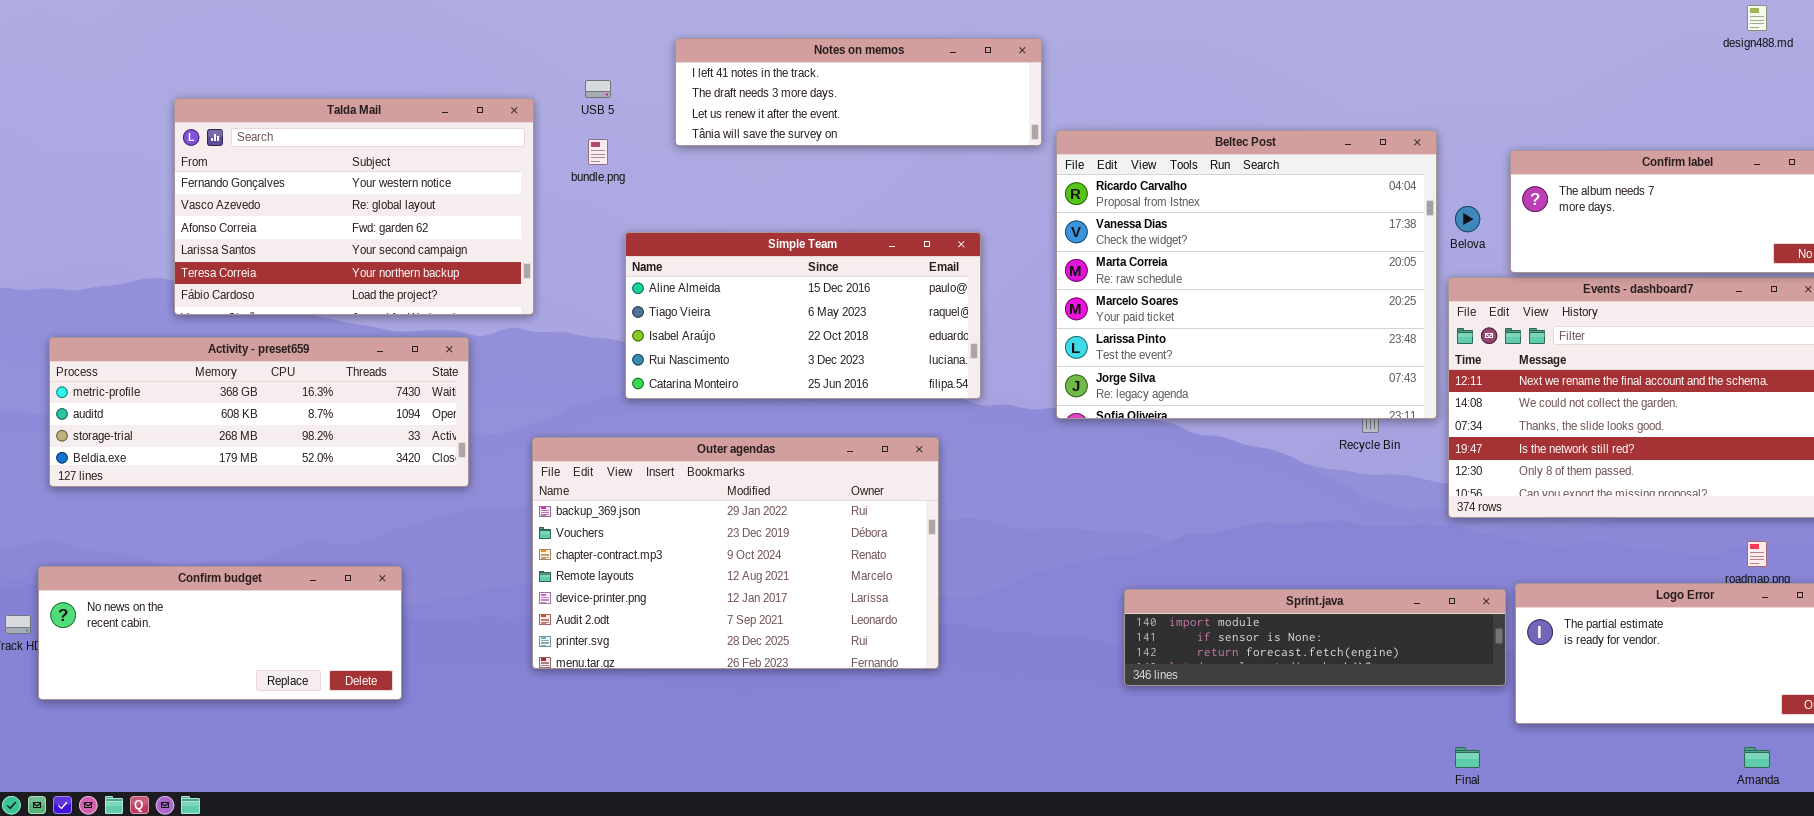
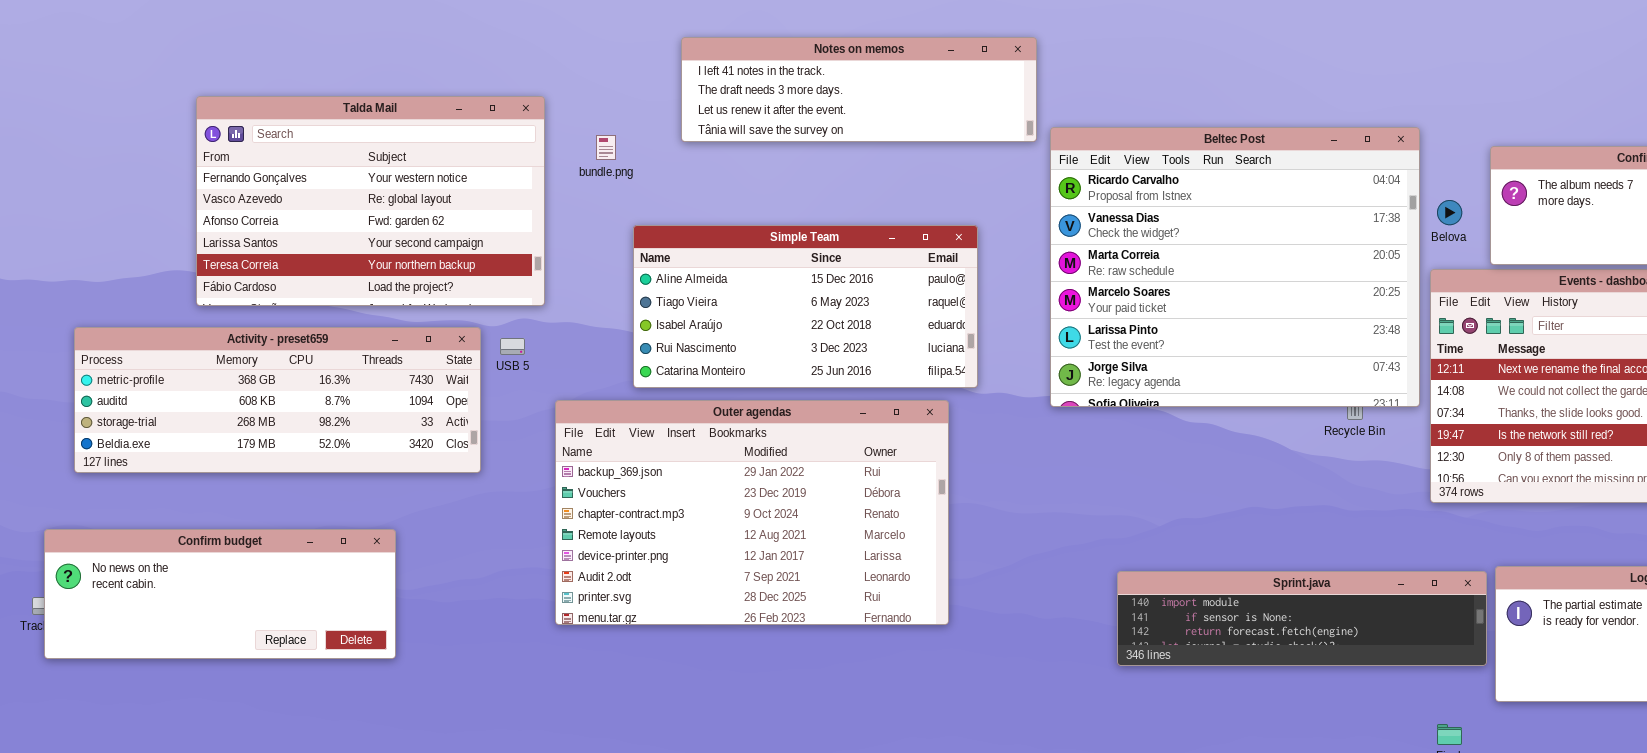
USB 5: [585,80,611,98] -> [500,338,525,355], moved
Outer agendas: [532,437,939,669] -> [555,400,949,625], moved
Confirm budget: [38,566,402,700] -> [44,529,396,659], moved

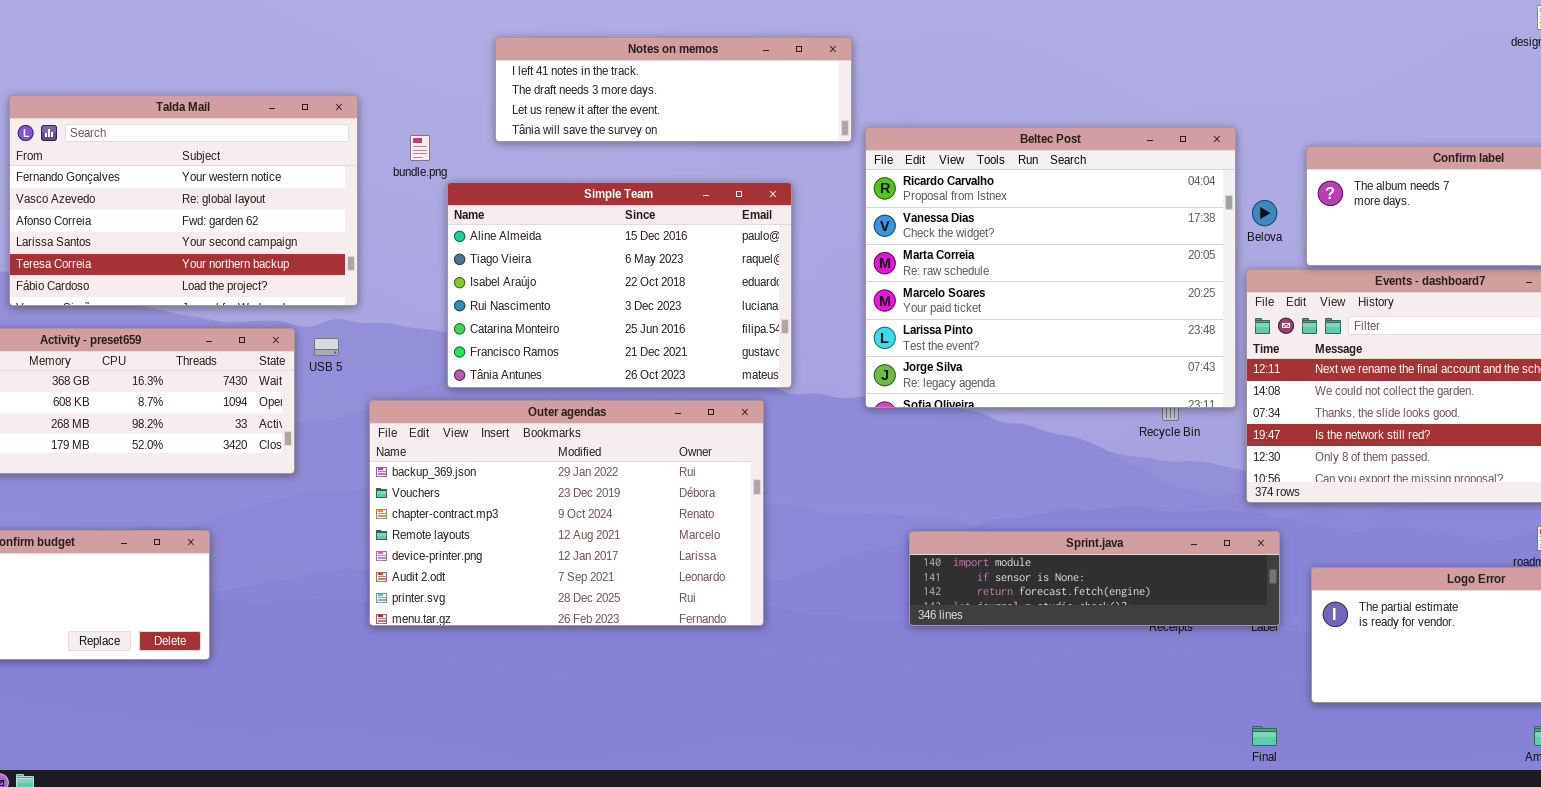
Simple Team: [633,225,978,388] -> [447,182,792,388], resized
Sprint.java: [1117,571,1487,666] -> [909,531,1280,626], moved

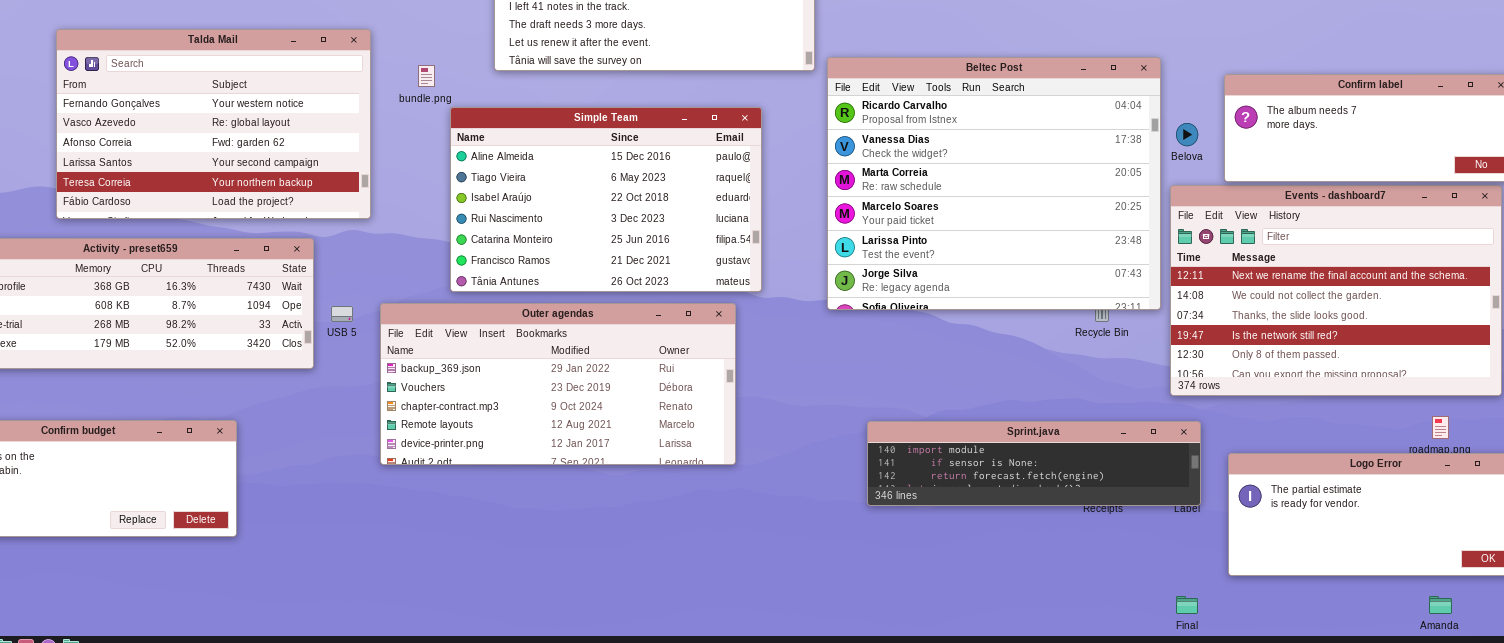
USB 5: [314,338,339,356] -> [331,306,353,322], moved
Outer agendas: [369,400,764,626] -> [380,303,736,465], resized

